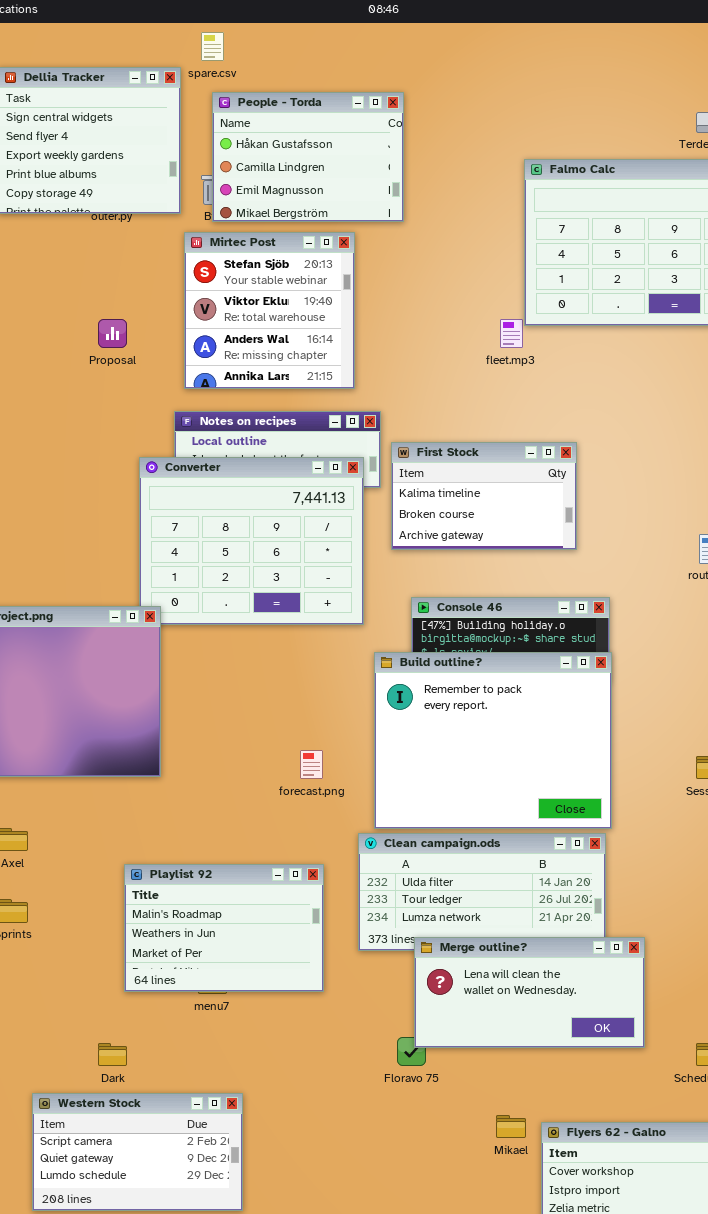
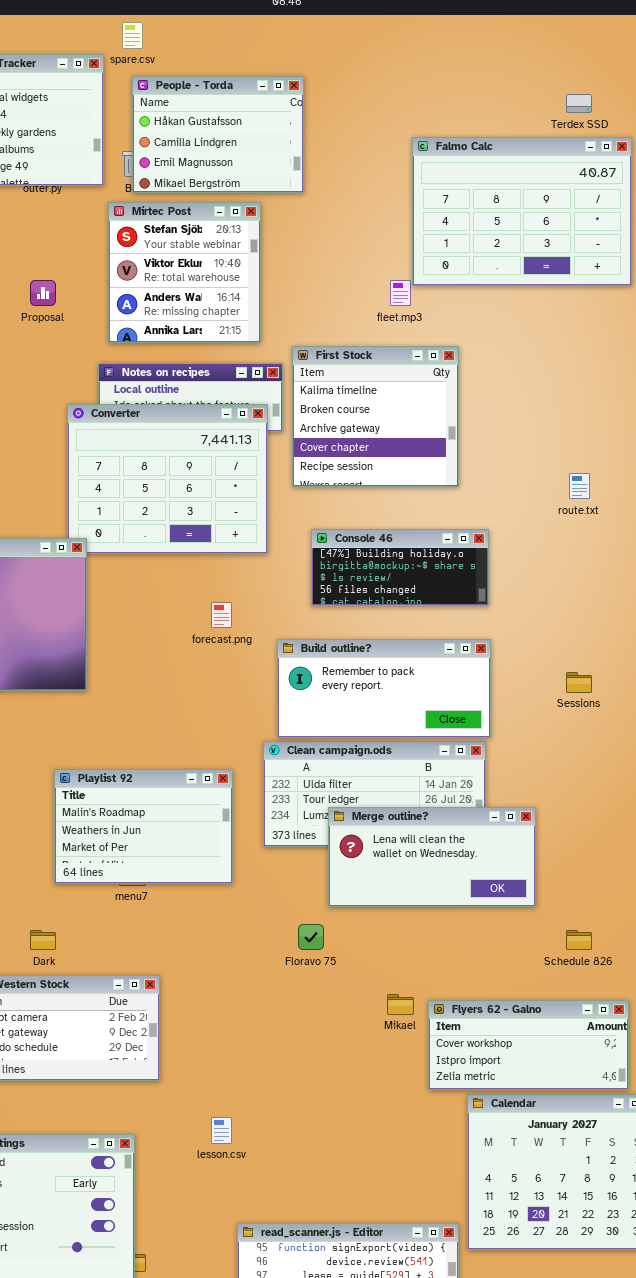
First Stock: [391,442,577,550] -> [292,346,459,487], resized
Build outline?: [374,652,612,829] -> [277,639,491,738], resized
forecast.png: [300,750,323,779] -> [211,602,232,628], moved
Merge outline?: [414,937,645,1048] -> [328,807,536,907], moved

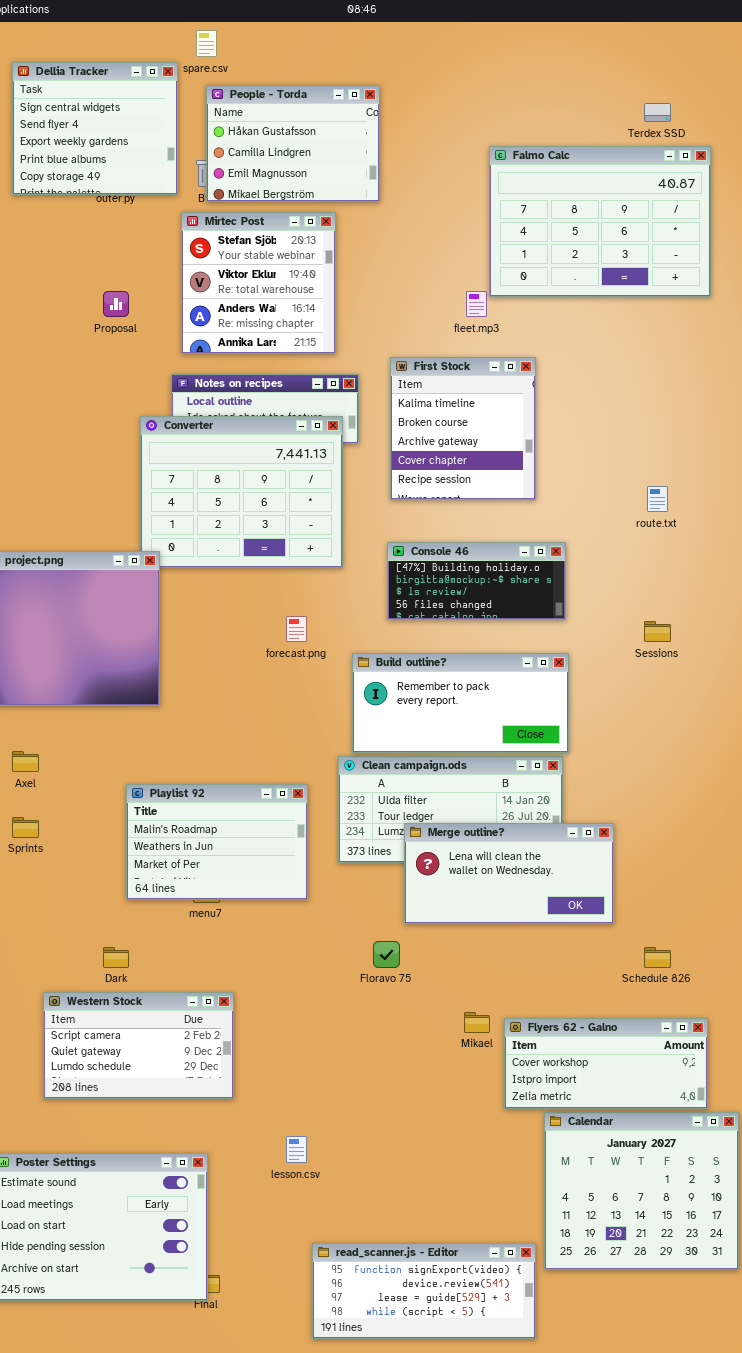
First Stock: [292,346,459,487] -> [390,357,536,500], resized
Sessions: [566,672,592,693] -> [644,621,671,642], moved

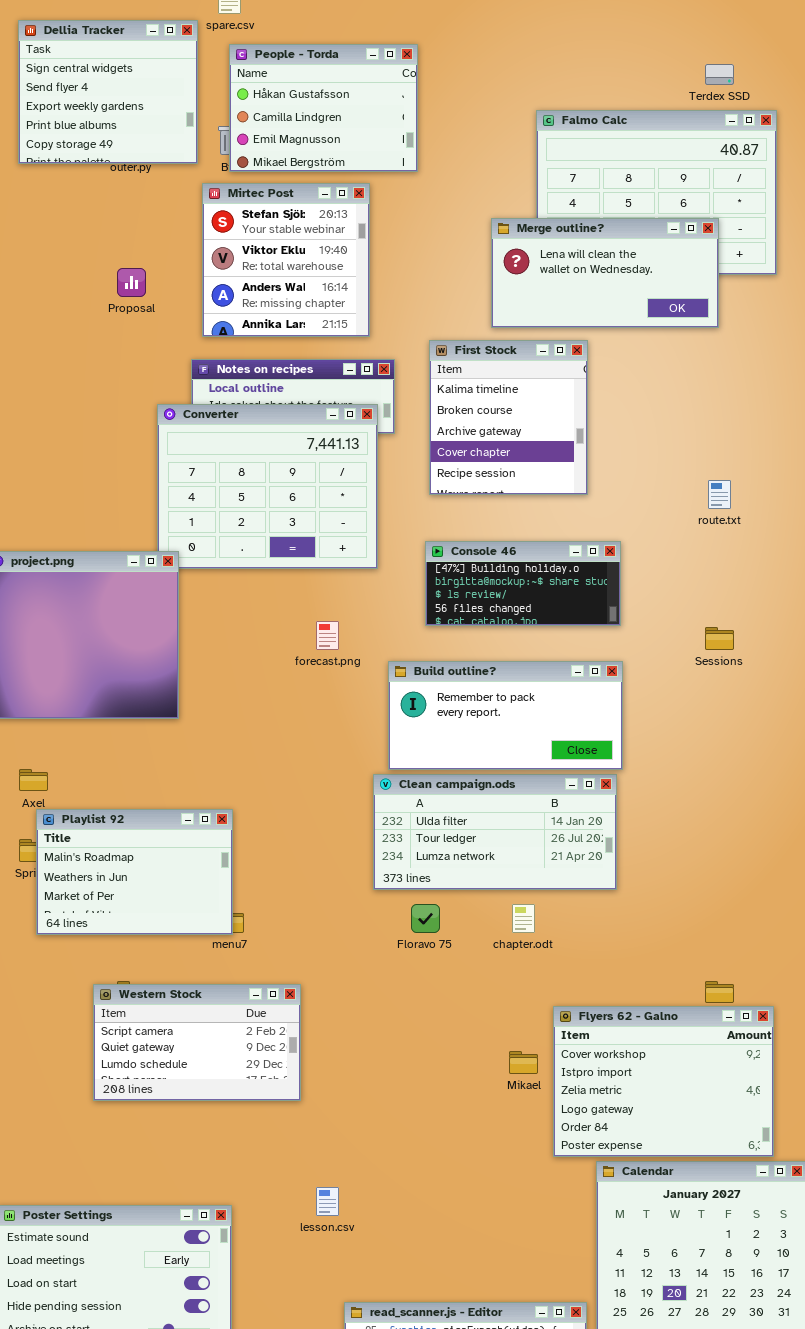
Playlist 92: [126,784,308,900] -> [36,809,233,935], moved
Merge outline?: [404,823,614,924] -> [491,218,719,328], moved
Floravo 75: [373,941,400,968] -> [411,904,440,933], moved
Western Stock: [43,992,234,1099] -> [93,984,301,1101], moved
Flyers 62 - Galno: [504,1018,708,1109] -> [553,1006,774,1157], resized

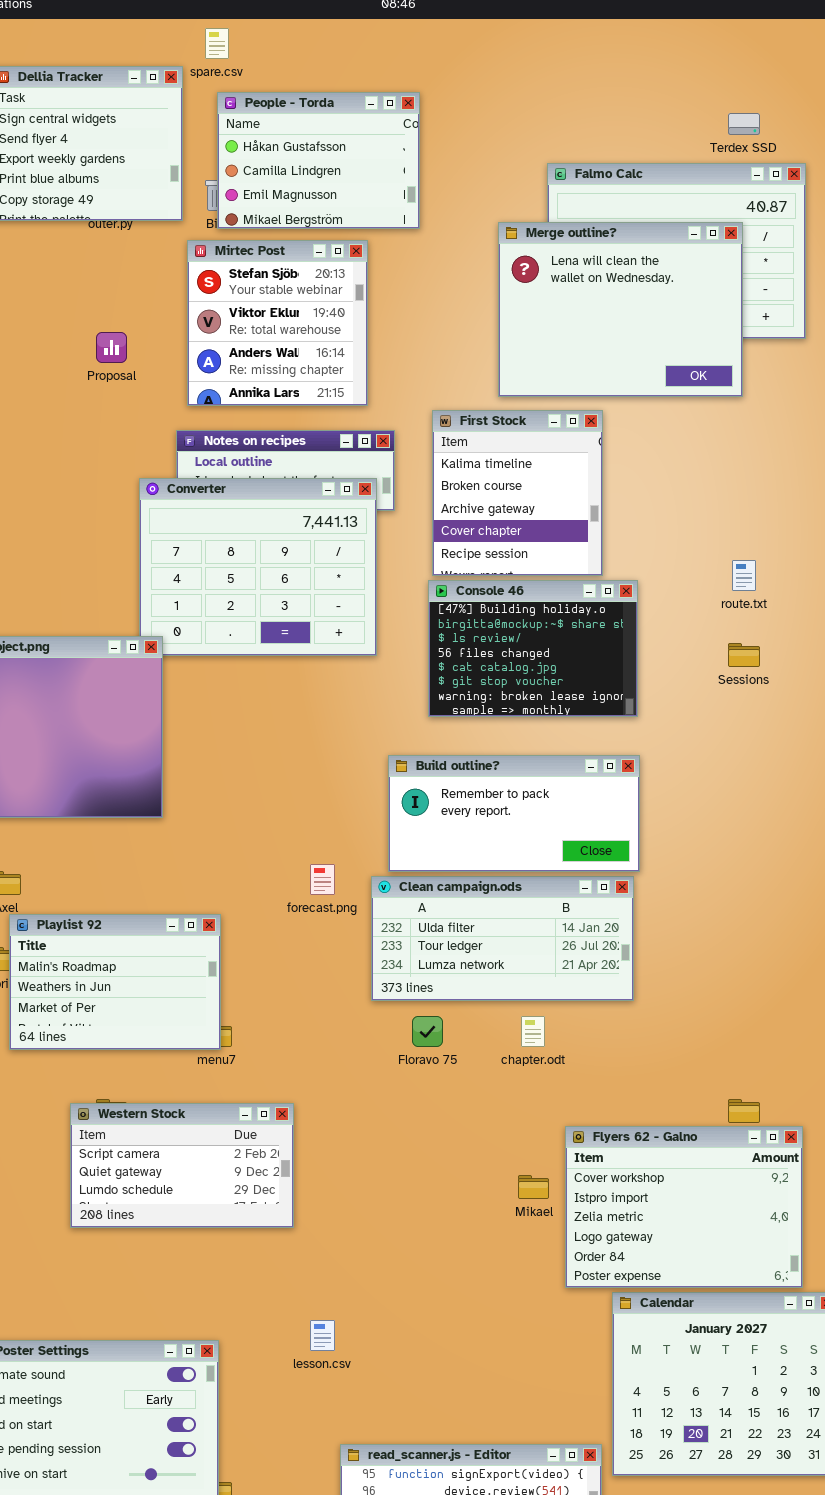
Merge outline?: [491,218,719,328] -> [498,222,743,397], resized
Console 46: [425,541,621,626] -> [428,580,638,717], resized
forecast.png: [316,621,339,650] -> [310,864,335,895], moved
Sessions: [705,627,734,650] -> [728,643,760,667], moved

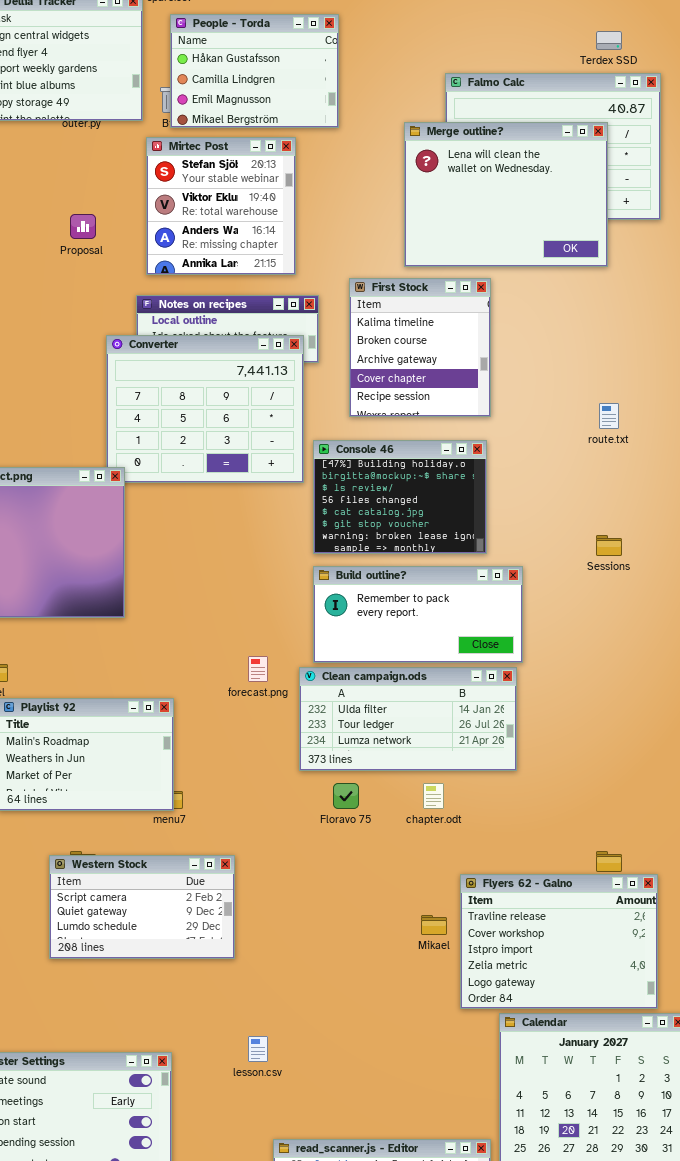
Console 46: [428,580,638,717] -> [313,440,487,554], moved
Sessions: [728,643,760,667] -> [596,535,622,556], moved
Flyers 62 - Galno: [565,1126,803,1288] -> [460,874,658,1009], scrolled up 1 row

